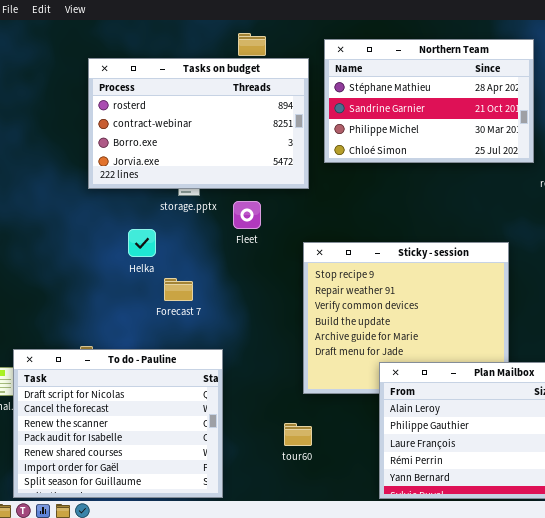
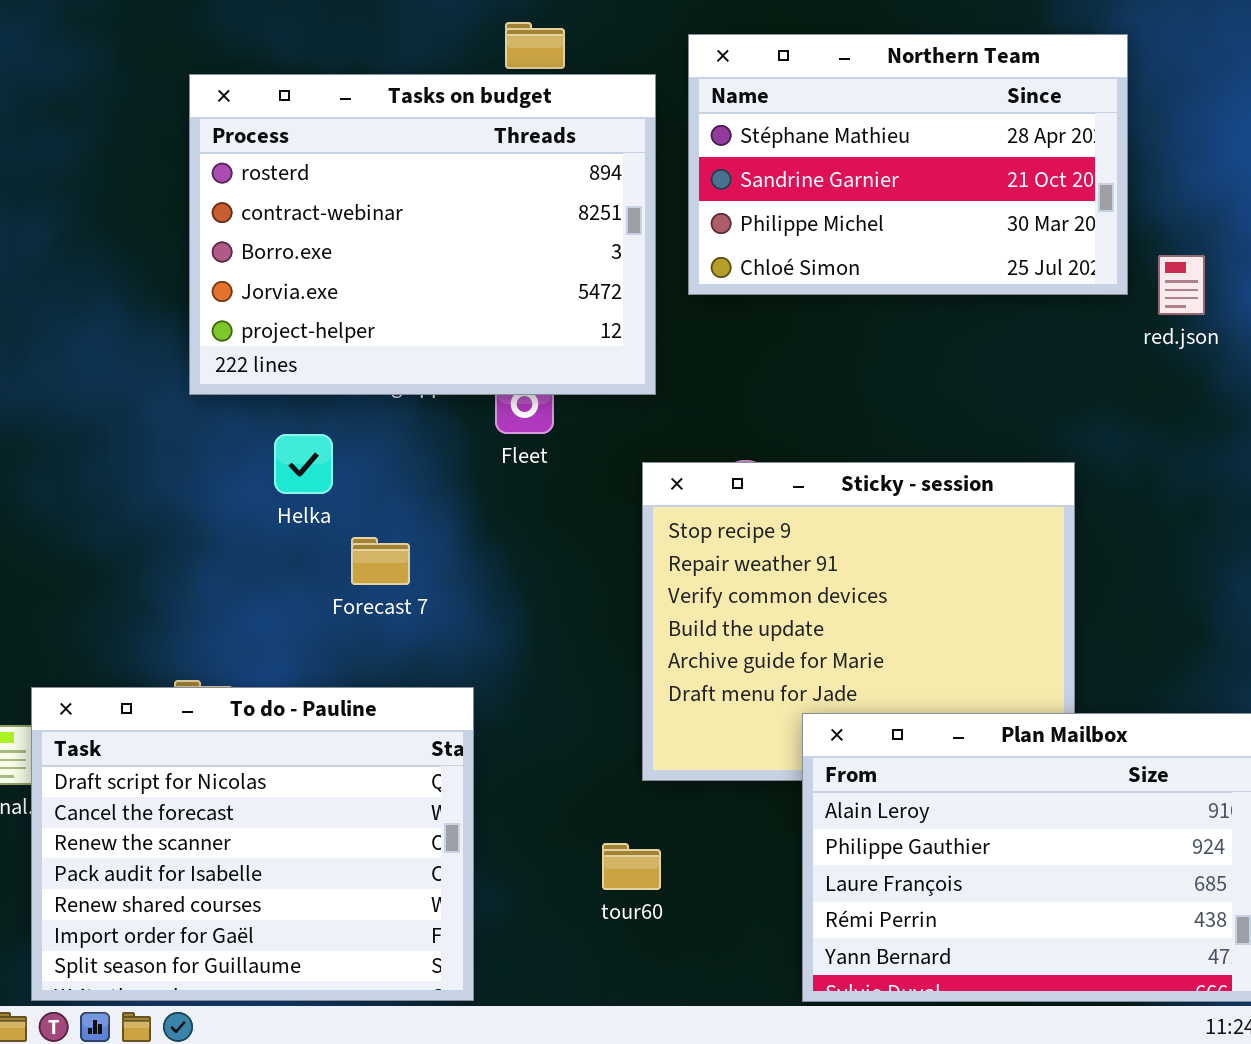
Tasks on budget: [88,58,309,189] -> [189,74,656,395], resized

